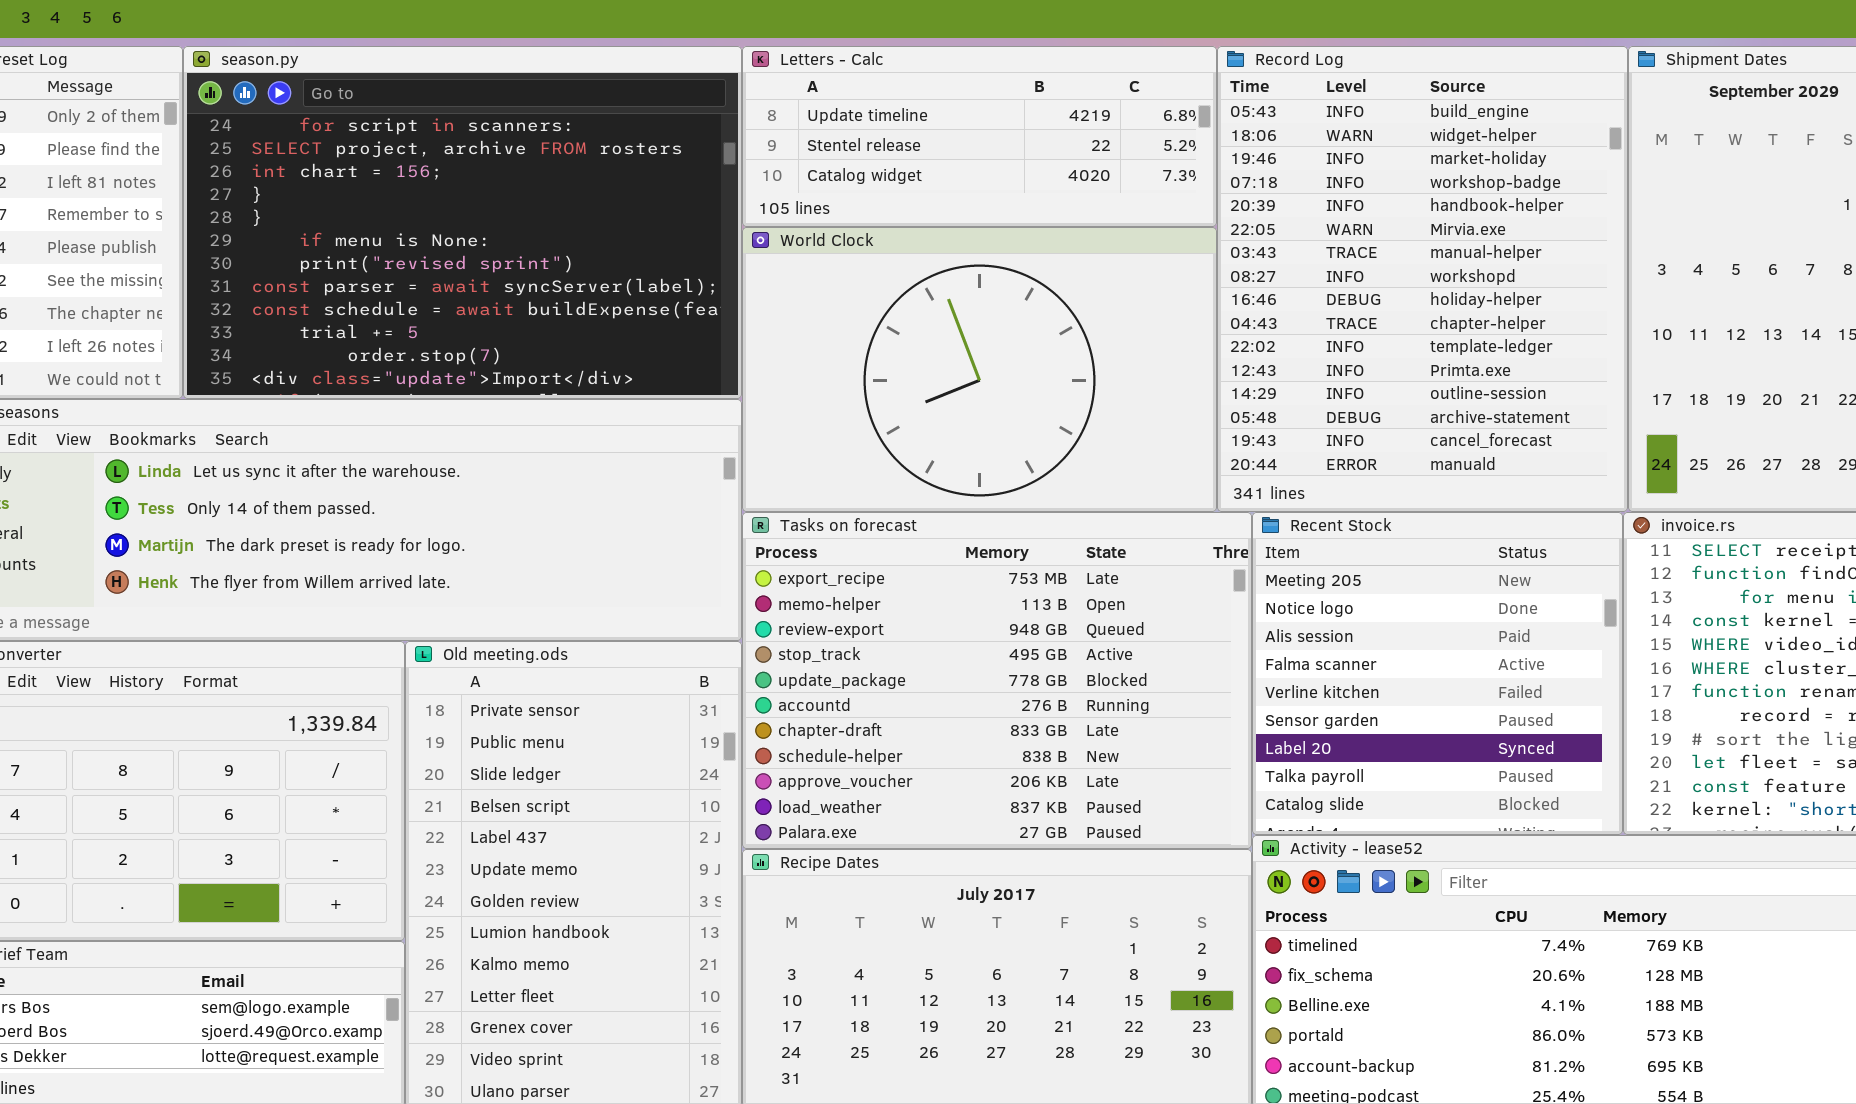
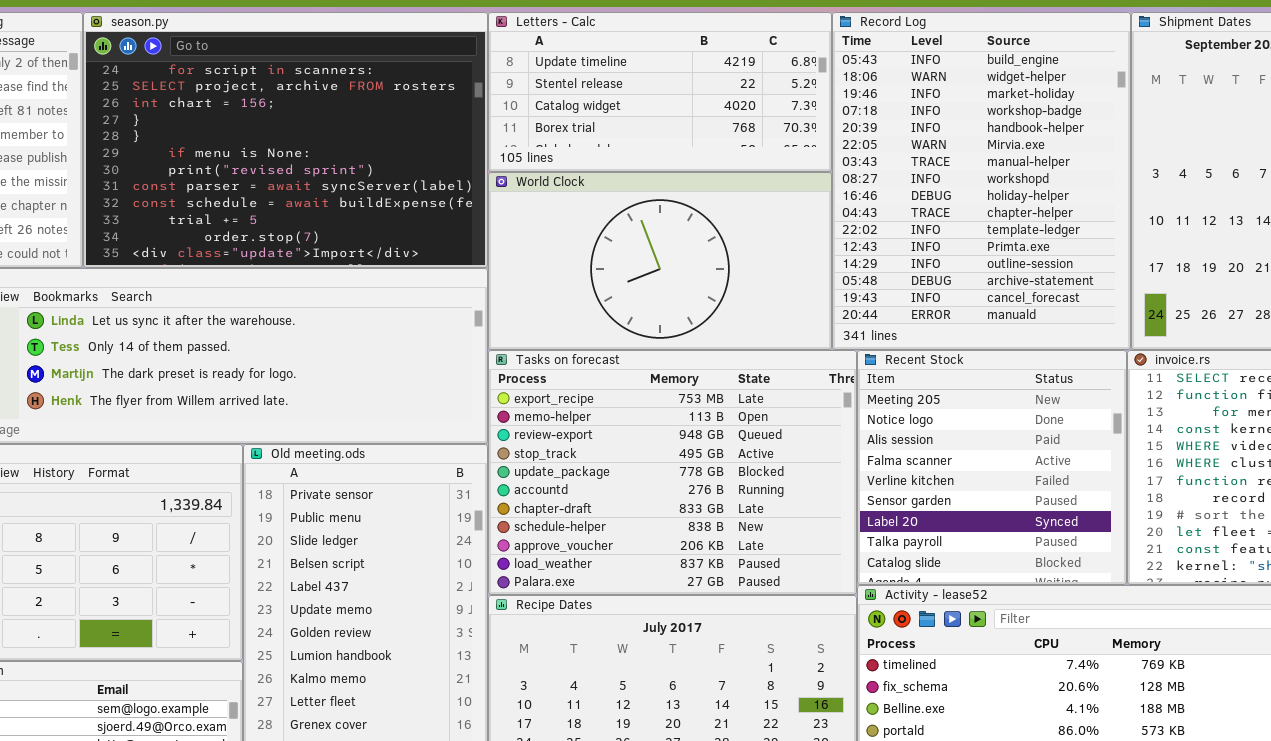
Letters - Calc: [742,46,1217,227] -> [488,12,832,172], resized
World Clock: [742,227,1217,512] -> [488,172,832,350], resized

